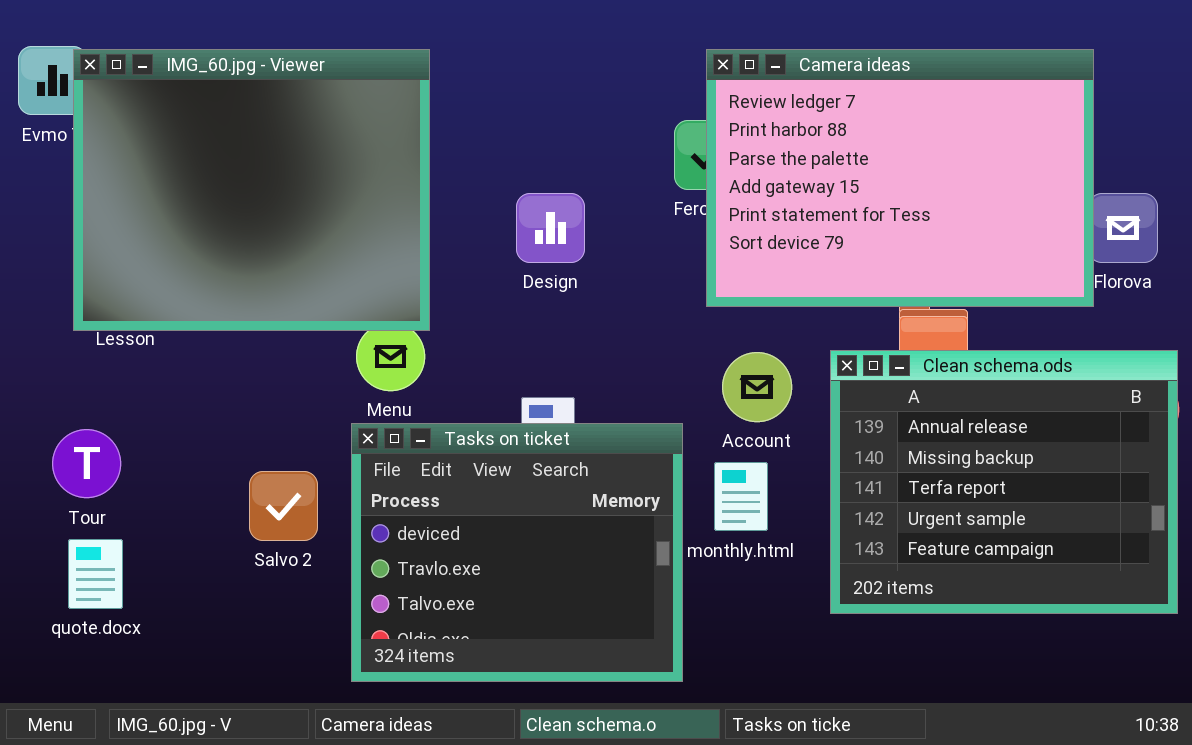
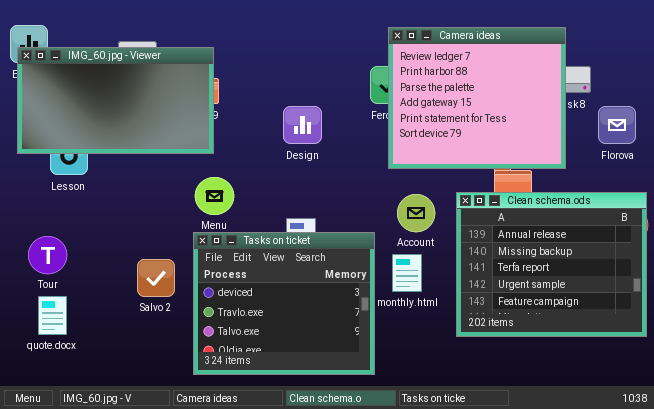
IMG_60.jpg - Viewer: [73,49,430,331] -> [17,47,214,154], moved, resized
Camera ideas: [706,49,1094,307] -> [388,27,566,169], resized

